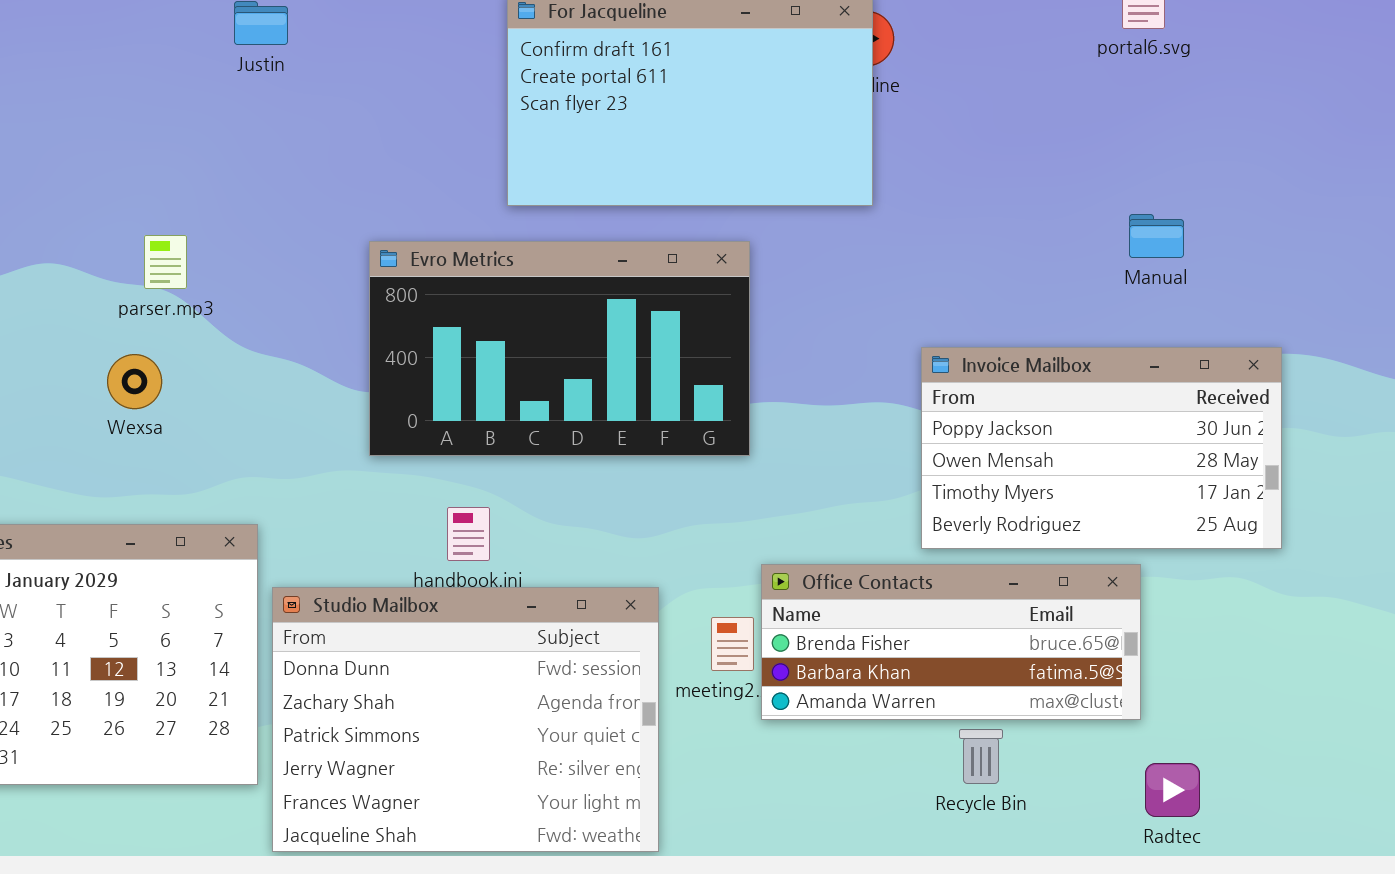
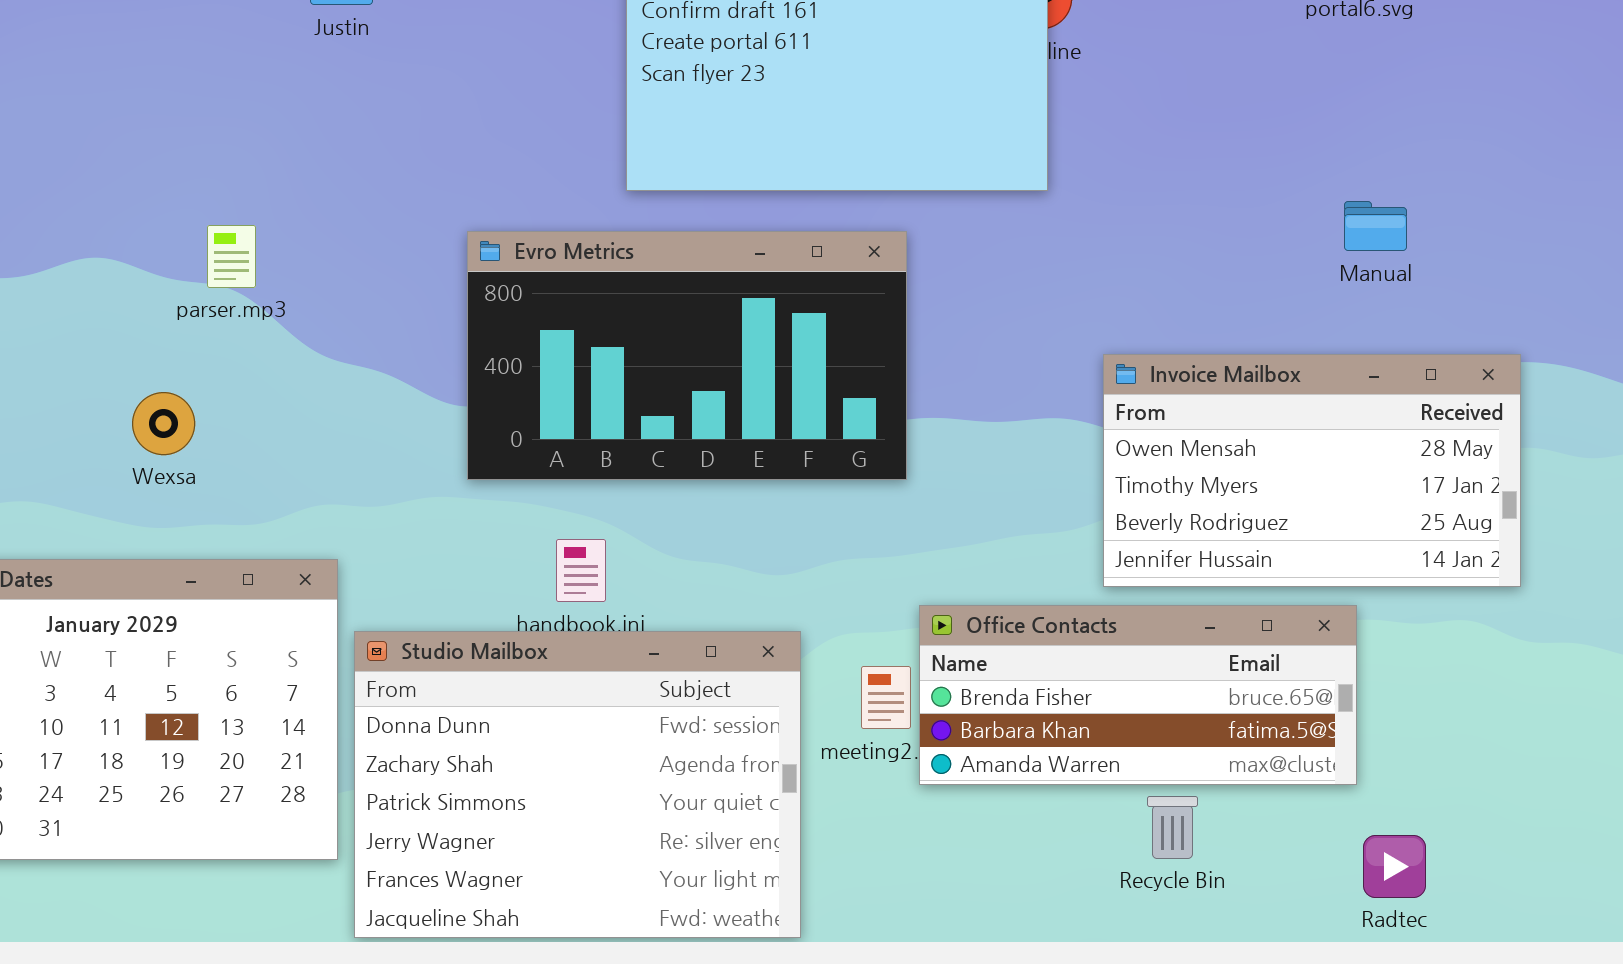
Invoice Mailbox: [921,347,1282,549] -> [1103,354,1521,587], scrolled down 1 row
Wexsa: [107,354,162,409] -> [132,392,195,455], moved

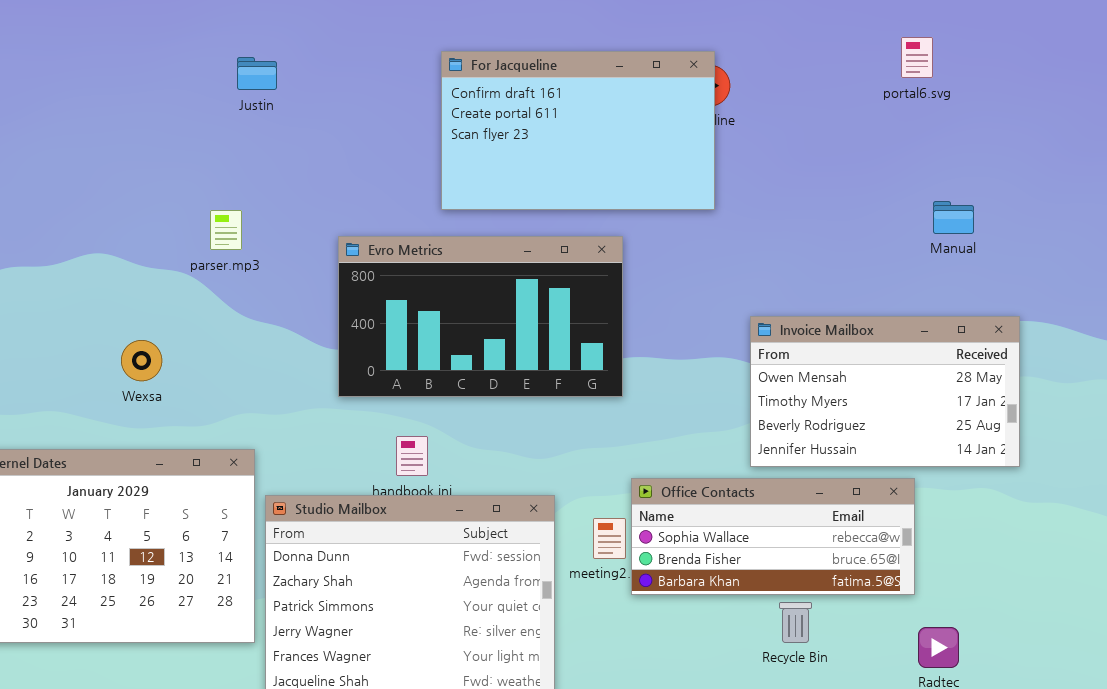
Manual: [1344,201,1407,251] -> [933,201,974,234], moved
parser.mp3: [207,225,256,288] -> [210,210,242,250], moved
Office Contacts: [919,605,1357,785] -> [631,478,915,595], scrolled up 1 row

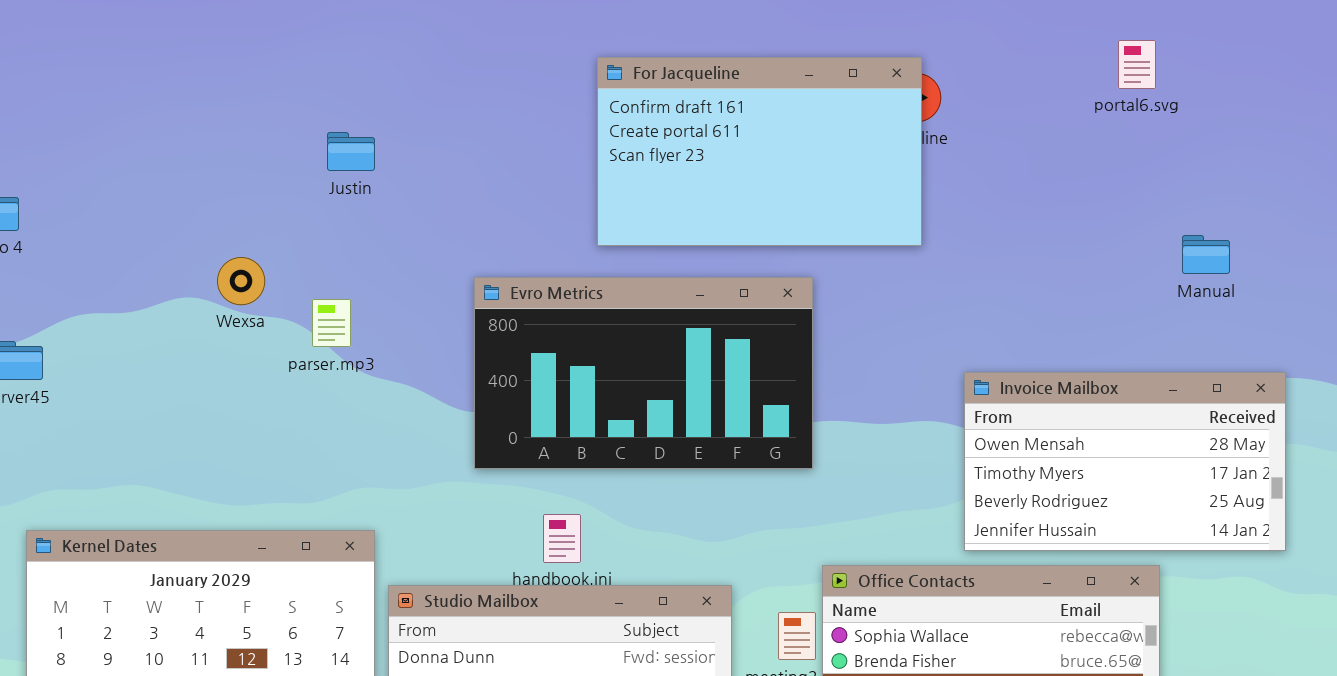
portal6.svg: [901,37,933,78] -> [1118,40,1156,89], moved
Justin: [237,57,277,90] -> [327,132,375,171], moved
parser.mp3: [210,210,242,250] -> [312,299,351,347], moved
Wexsa: [121,340,162,381] -> [217,257,265,305], moved

